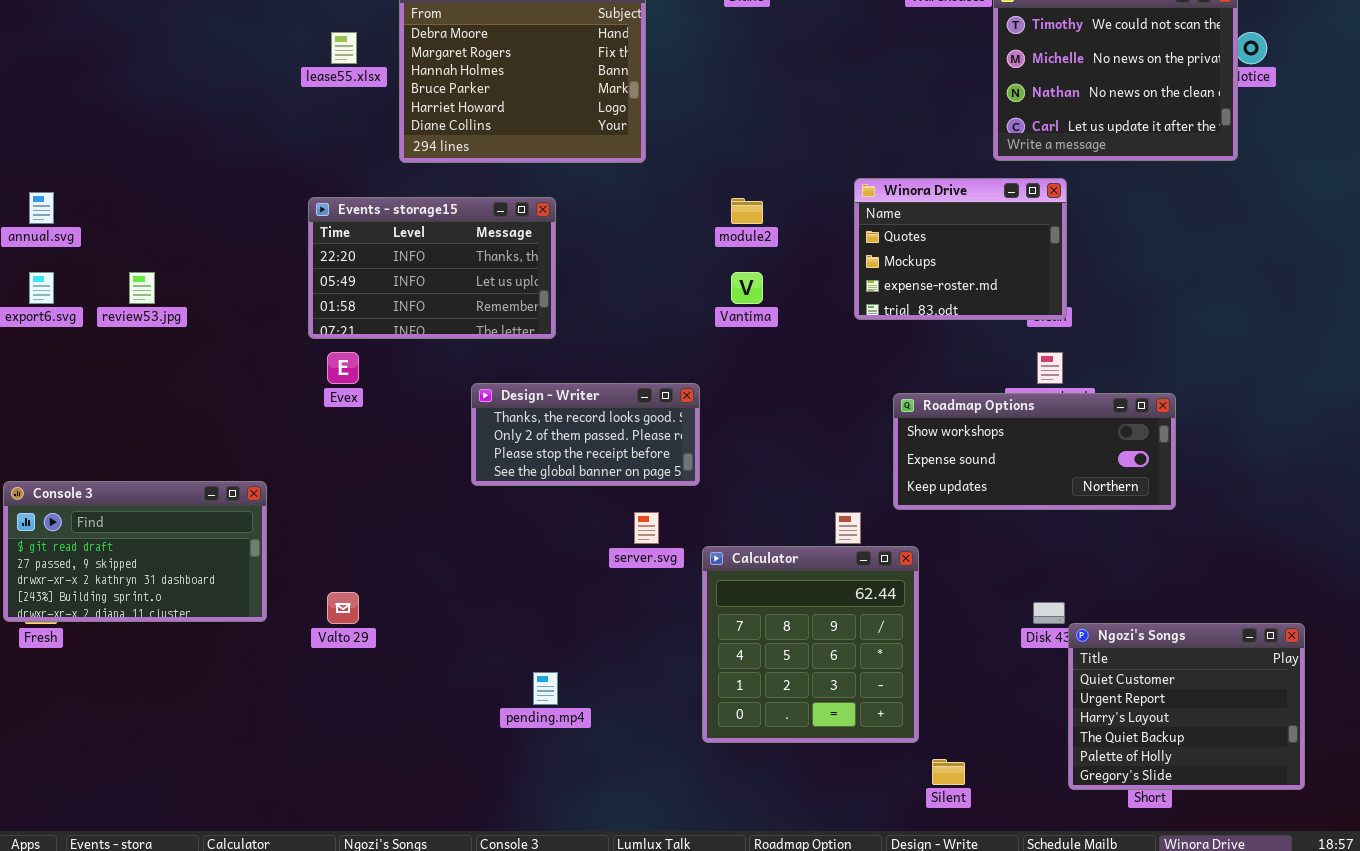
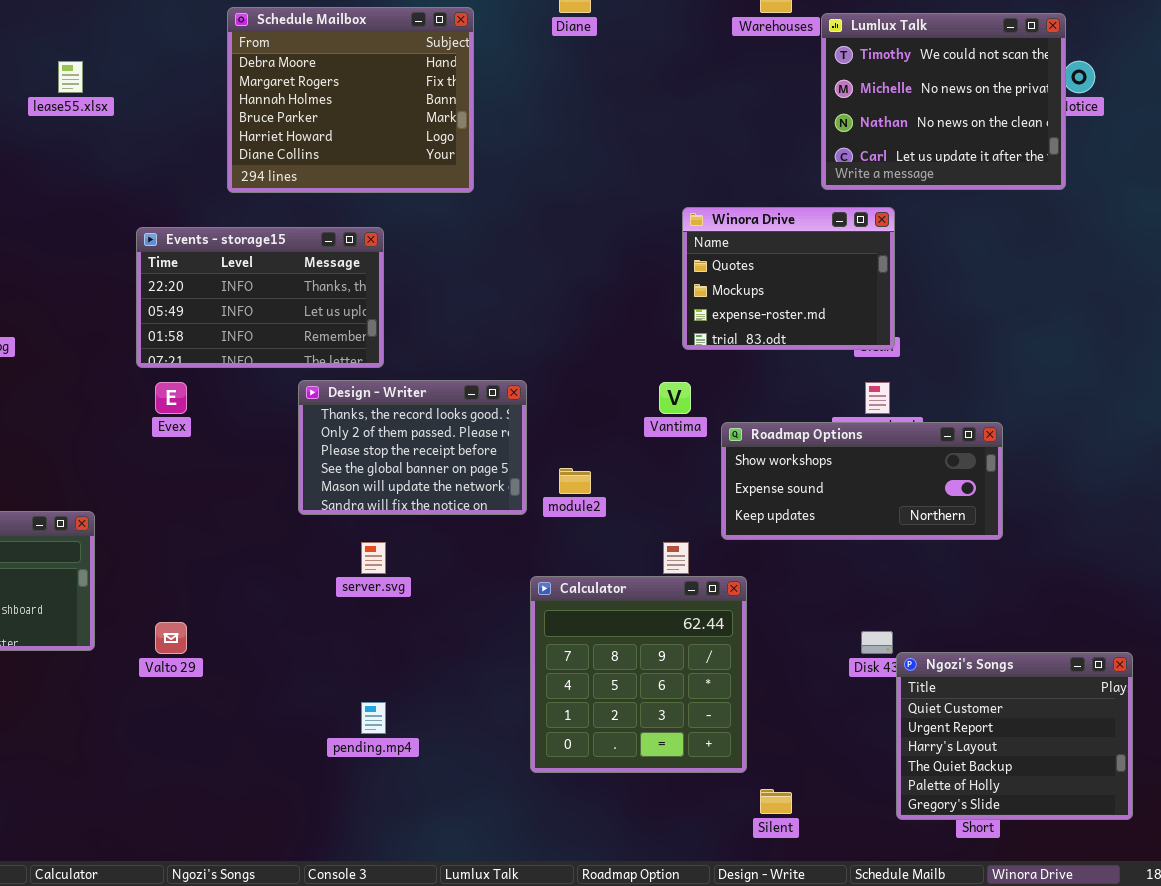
lease55.xlsx: [331,32,357,64] -> [58,61,83,93], moved
module2: [731,198,763,224] -> [559,468,591,494], moved
Vantima: [731,272,763,304] -> [659,382,691,414], moved
Design - Writer: [471,383,700,486] -> [298,380,527,515], resized
server.svg: [634,512,659,544] -> [361,542,386,574], moved

